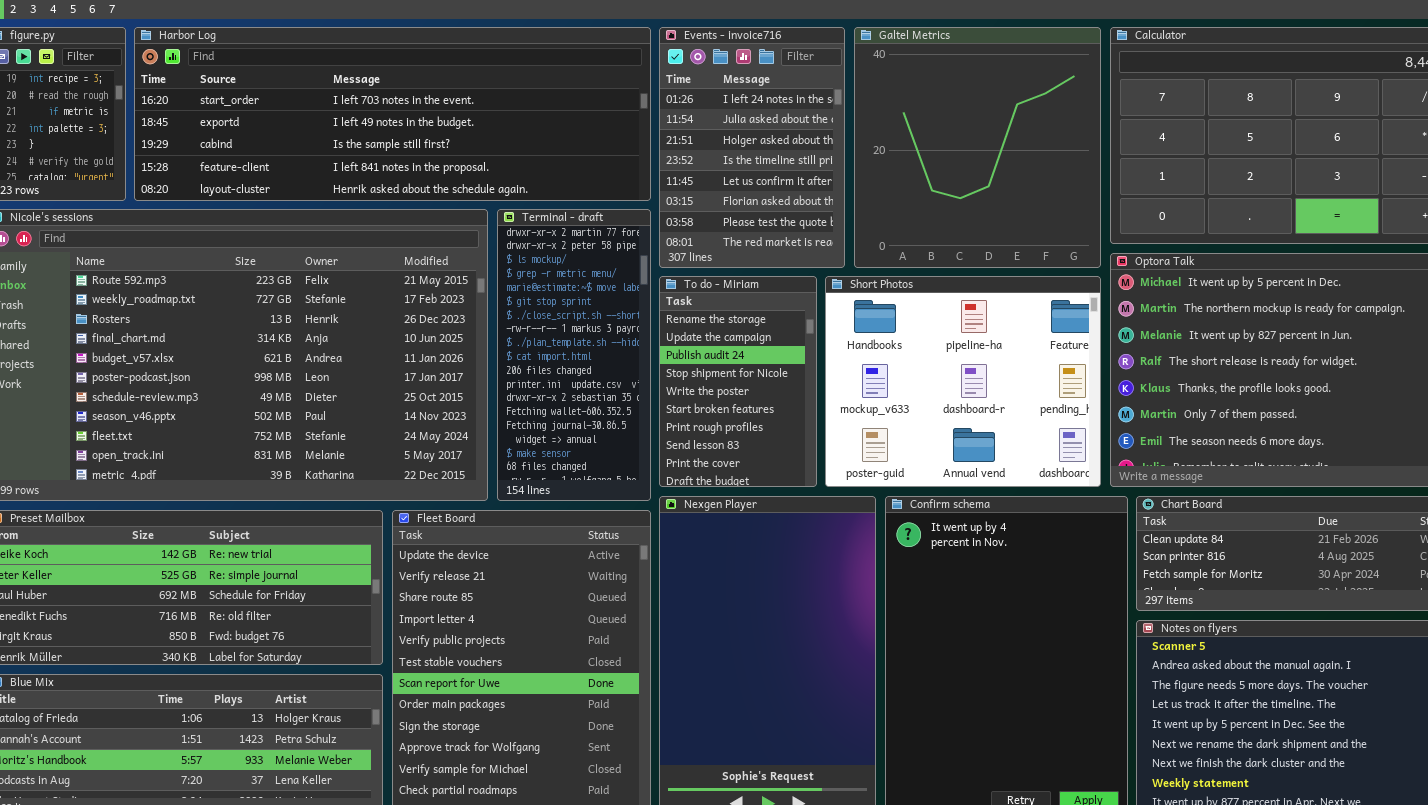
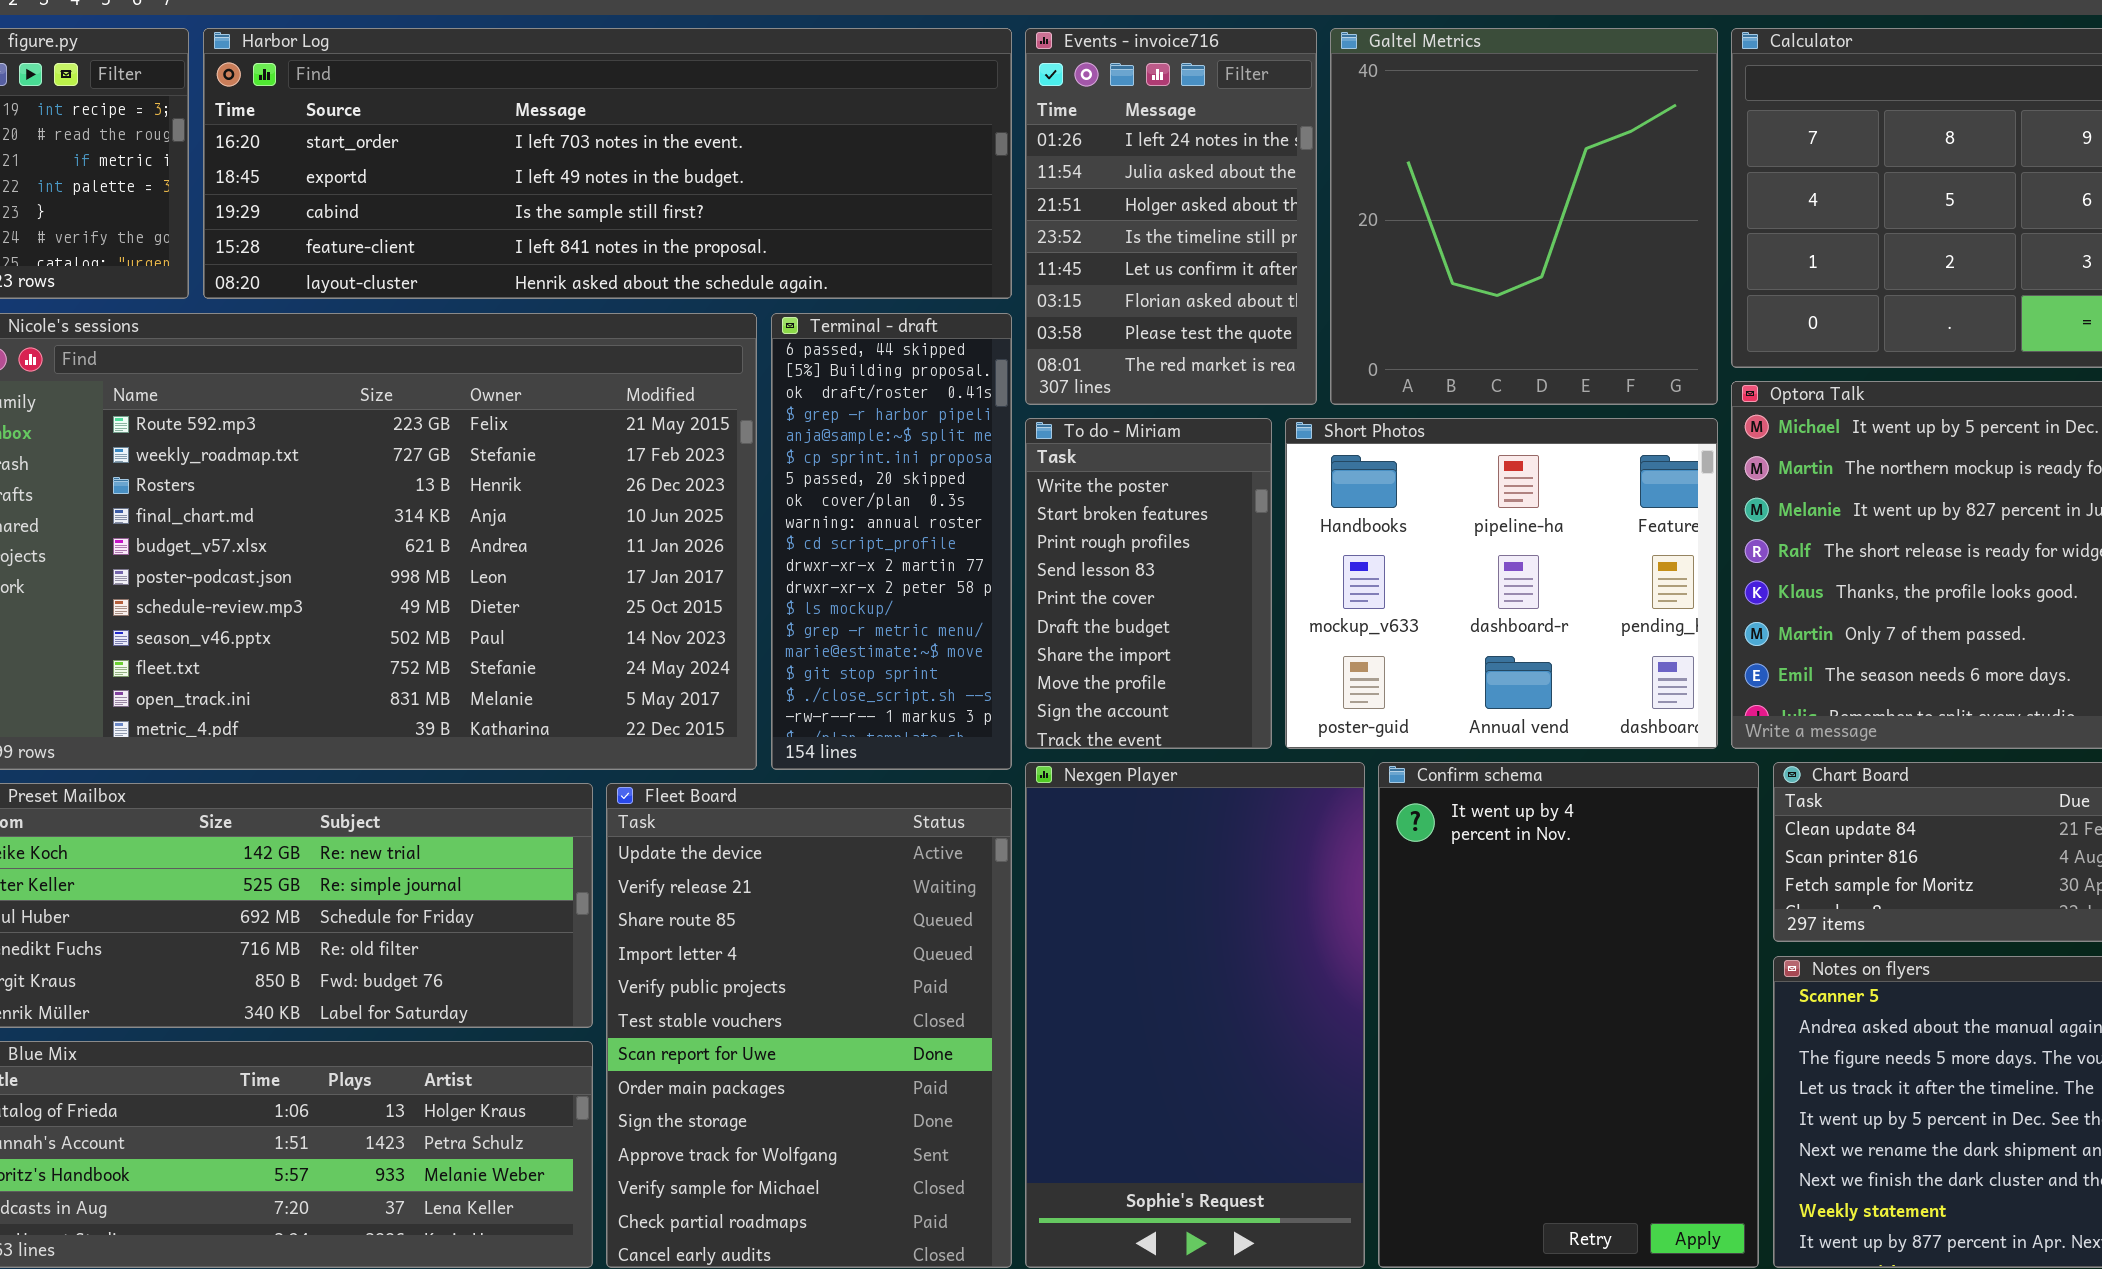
Terminal - draft: [497,209,651,501] -> [771,313,1012,770], scrolled up 10 rows
To do - Miriam: [659,276,817,487] -> [1025,418,1272,749], scrolled down 4 rows

